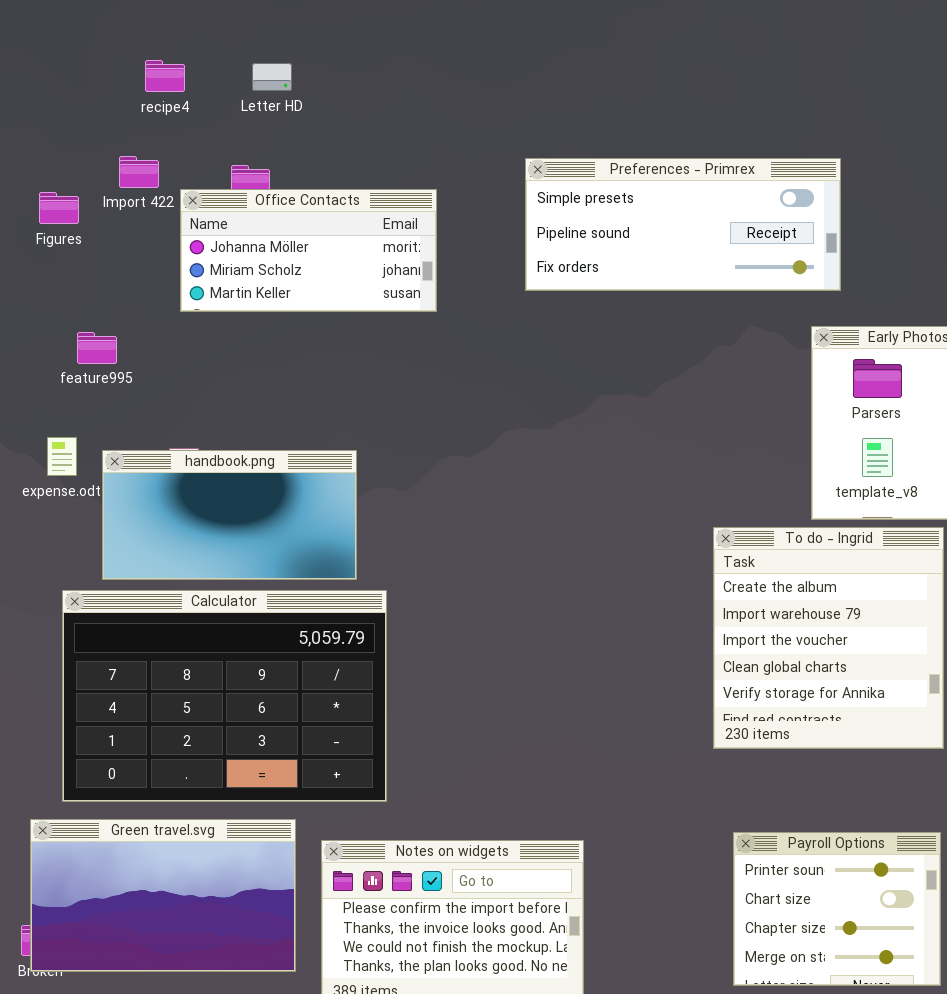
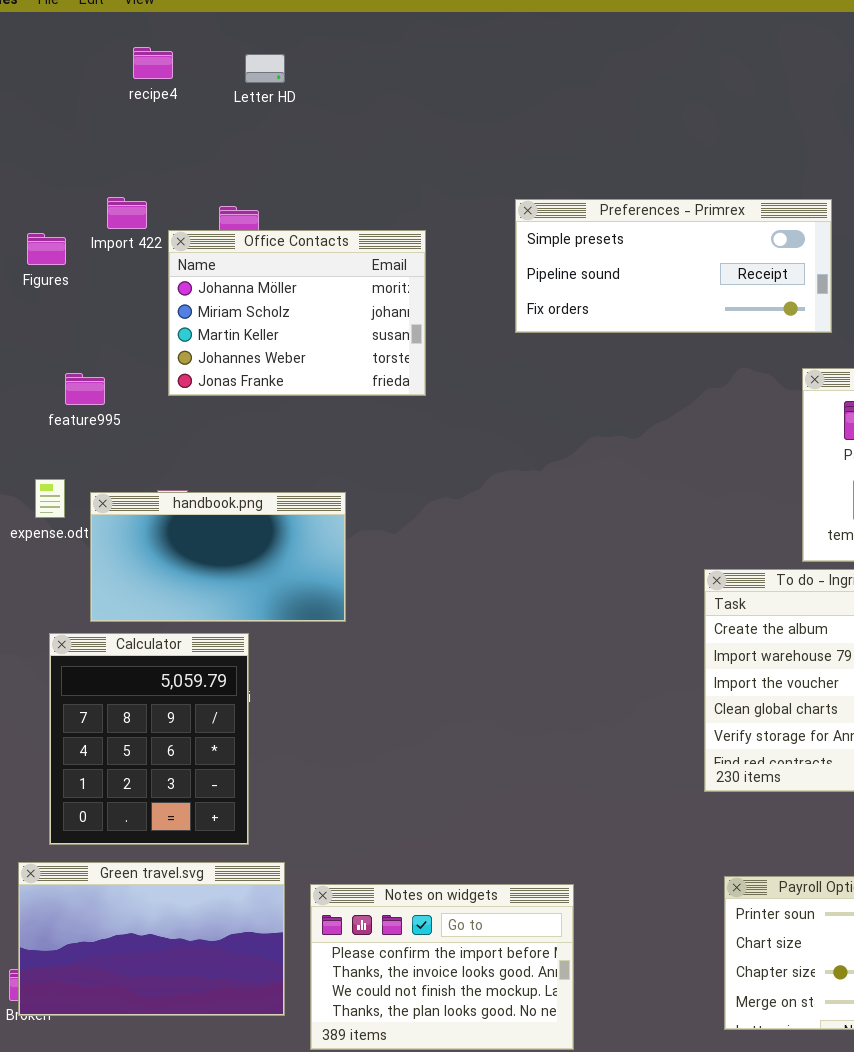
recipe4: [145,60,185,92] -> [133,47,173,79], moved
Letter HD: [252,63,292,91] -> [245,54,285,83], moved
Office Contacts: [180,189,437,312] -> [168,230,426,396], resized
Calculator: [62,590,387,802] -> [49,633,249,845], resized

